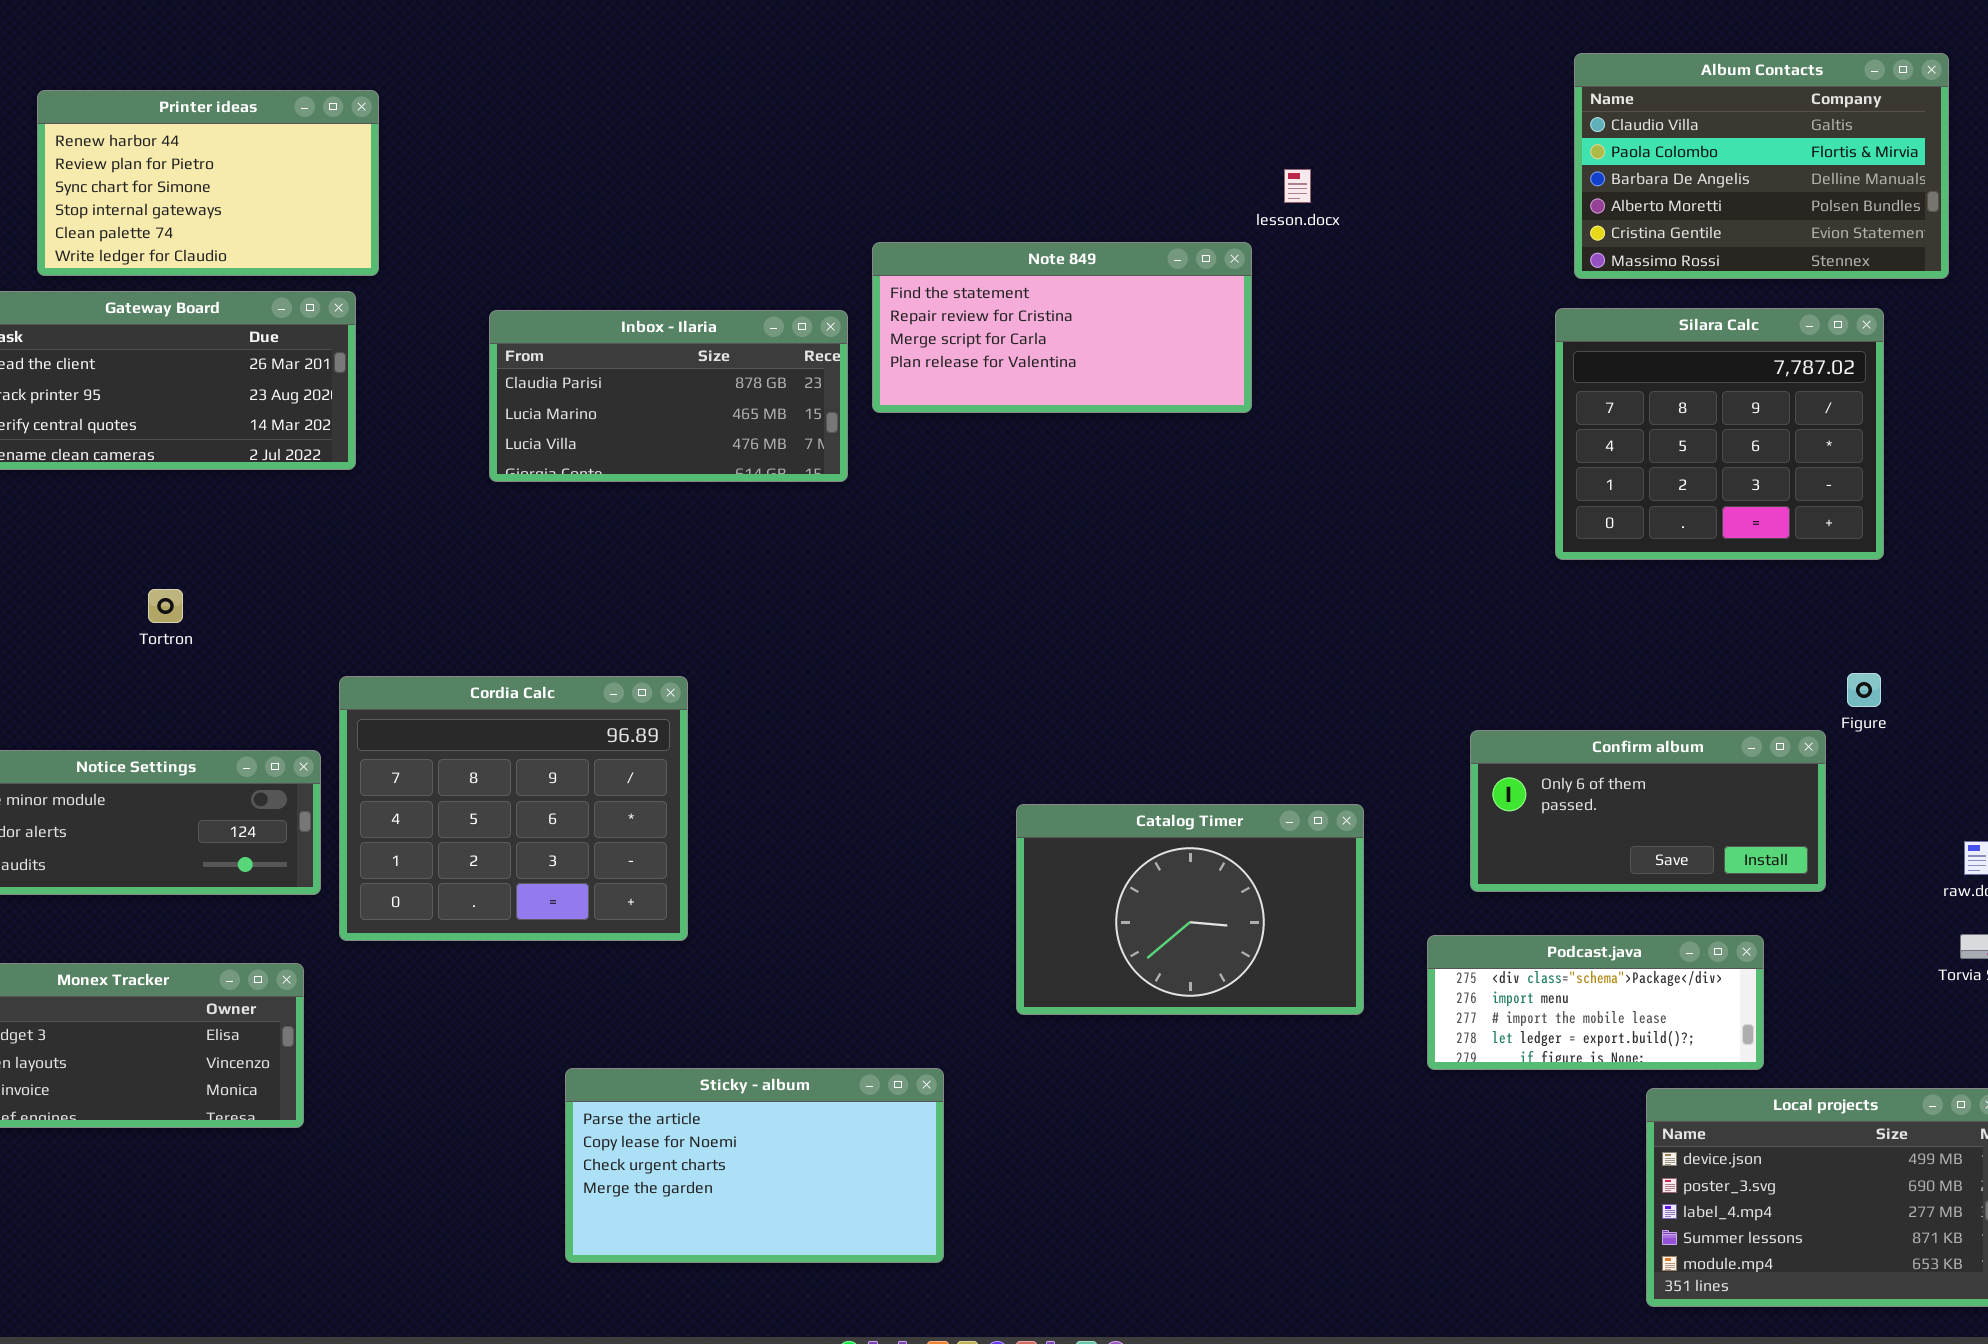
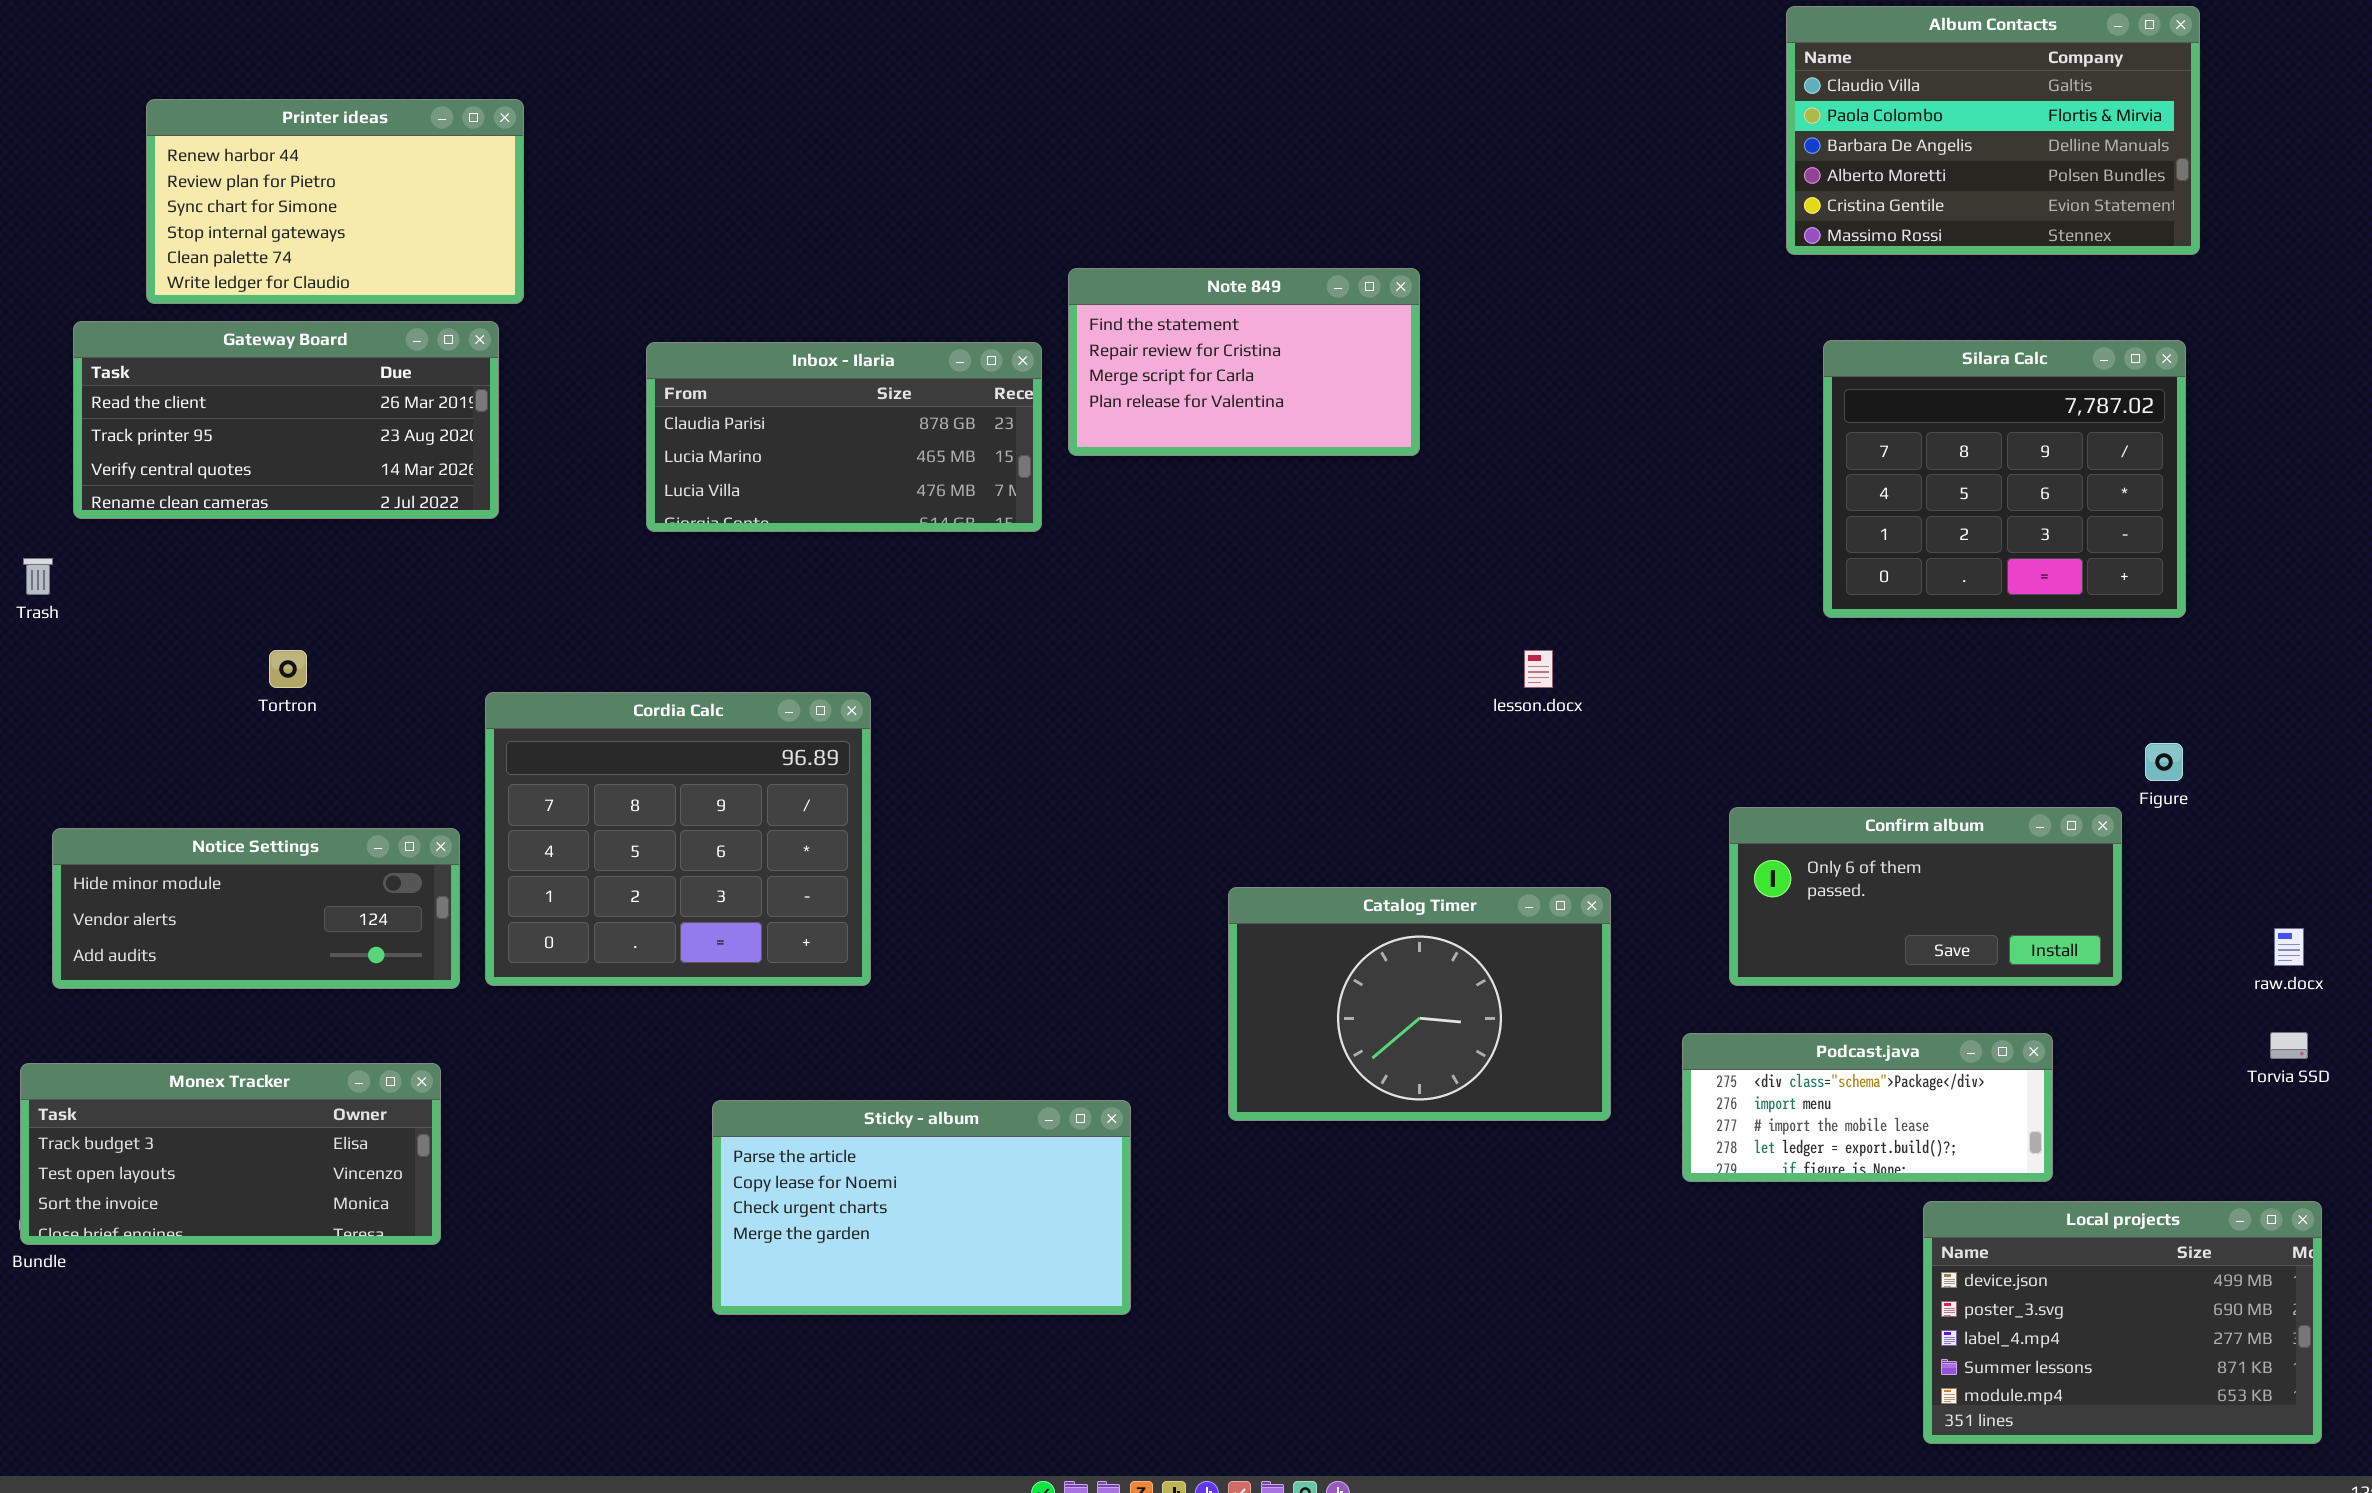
Album Contacts: [1574,53,1949,279] -> [1786,6,2200,255], moved
lesson.docx: [1284,169,1311,203] -> [1524,650,1553,688], moved
Note 849: [872,242,1252,413] -> [1068,268,1420,456], resized
Cordia Calc: [339,676,688,941] -> [485,692,871,986], moved
Sticky - album: [565,1068,944,1263] -> [712,1100,1131,1315], moved

